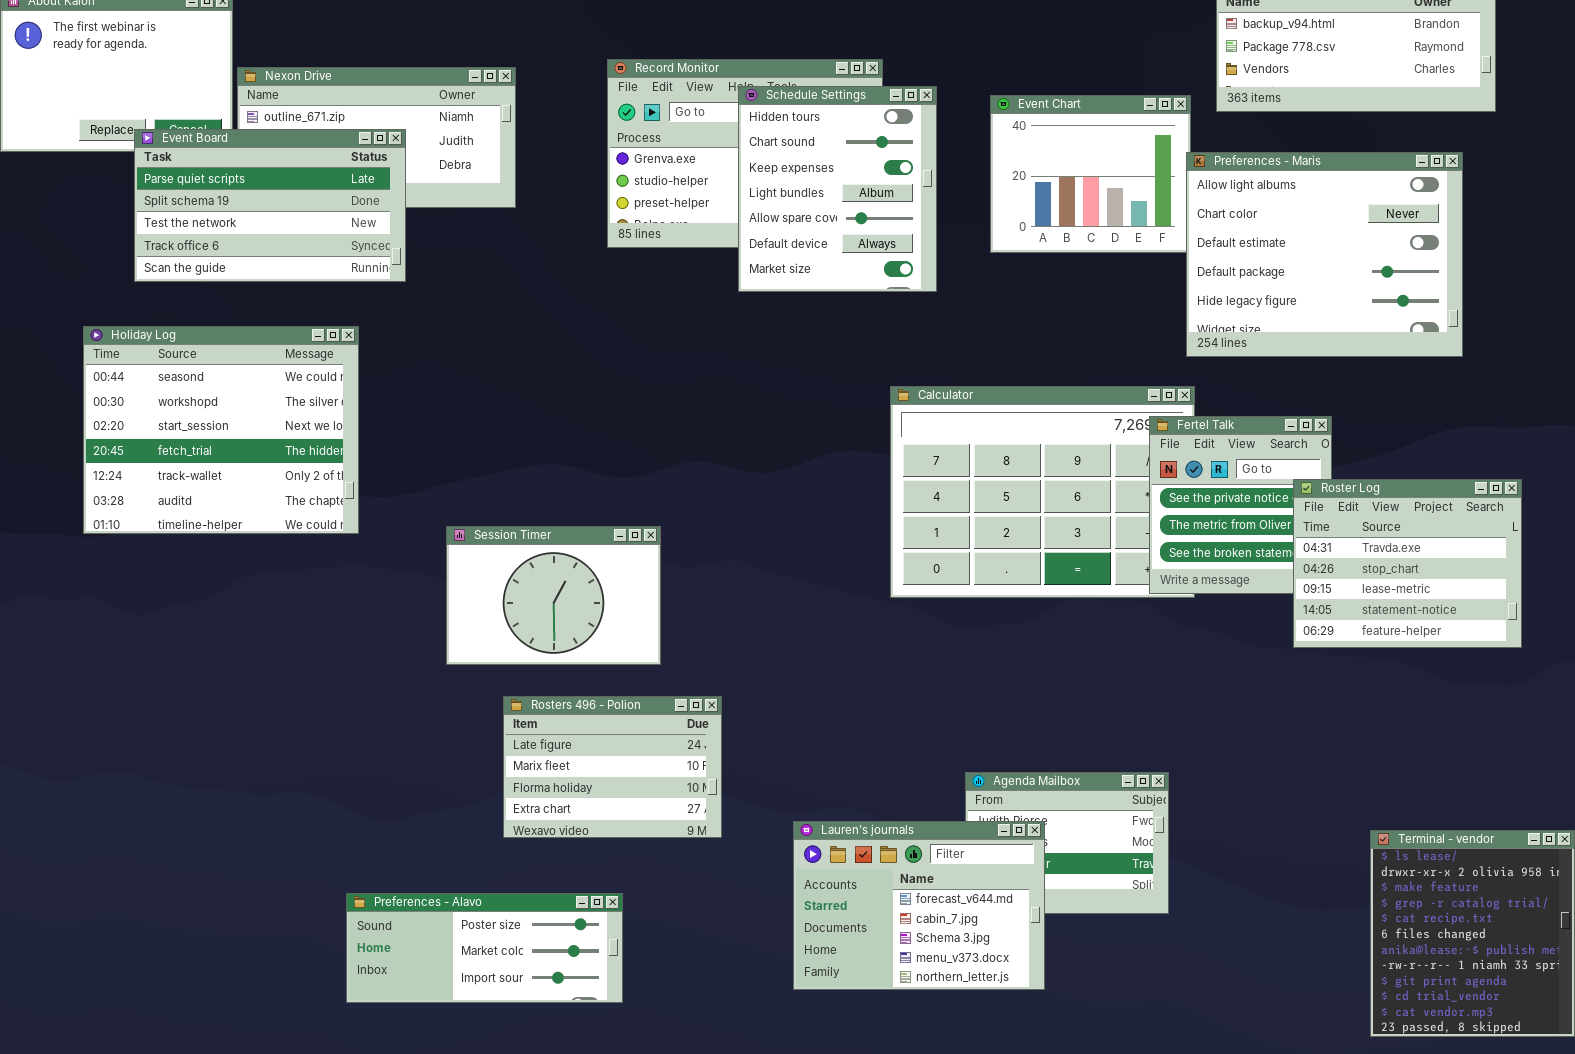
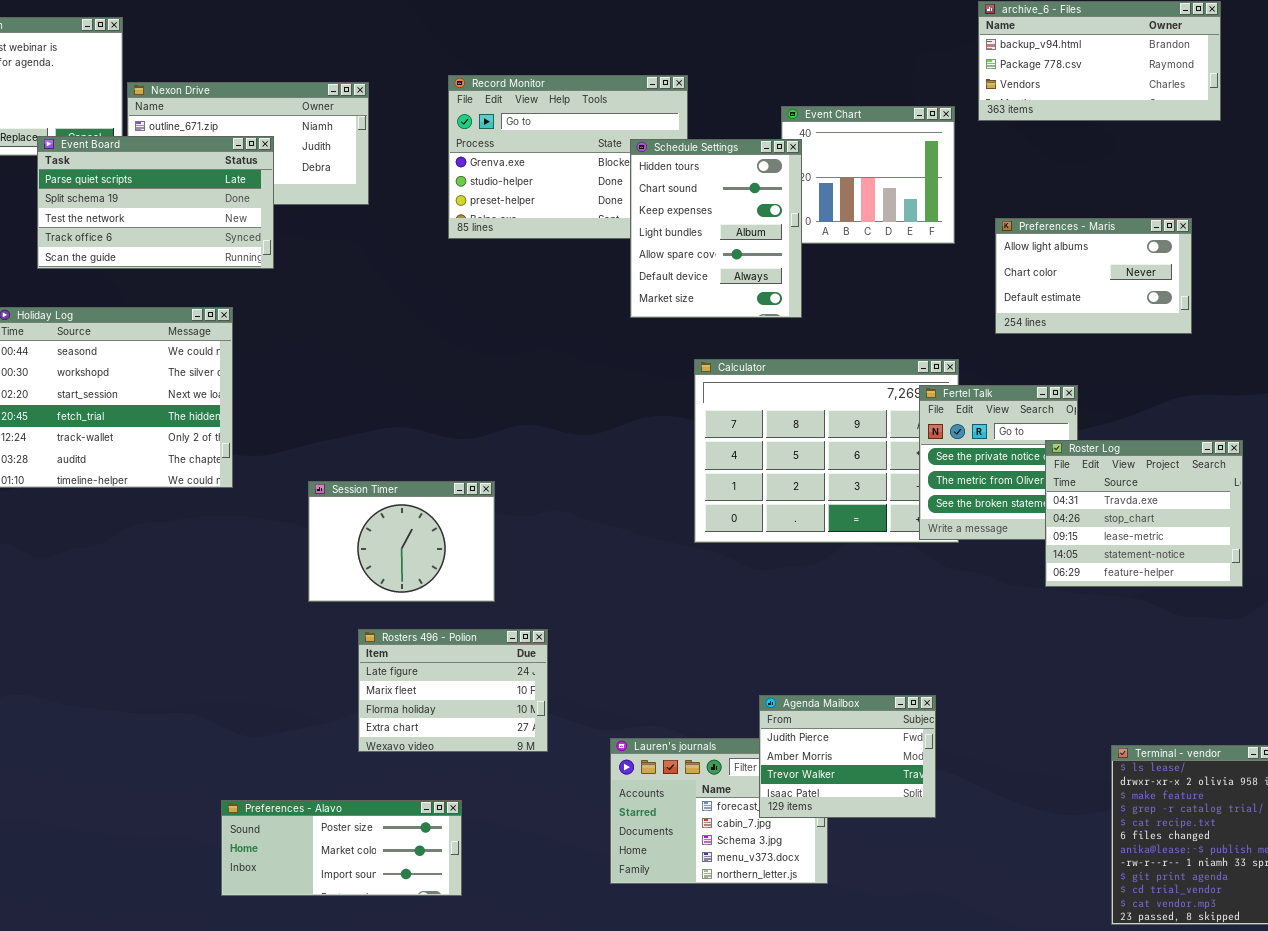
Schedule Settings: [738,86,937,292] -> [630,139,802,318], moved
Preferences - Maris: [1186,152,1463,357] -> [995,218,1192,334], resized
Agenda Mailbox: [965,772,1169,914] -> [759,695,936,818], raised

